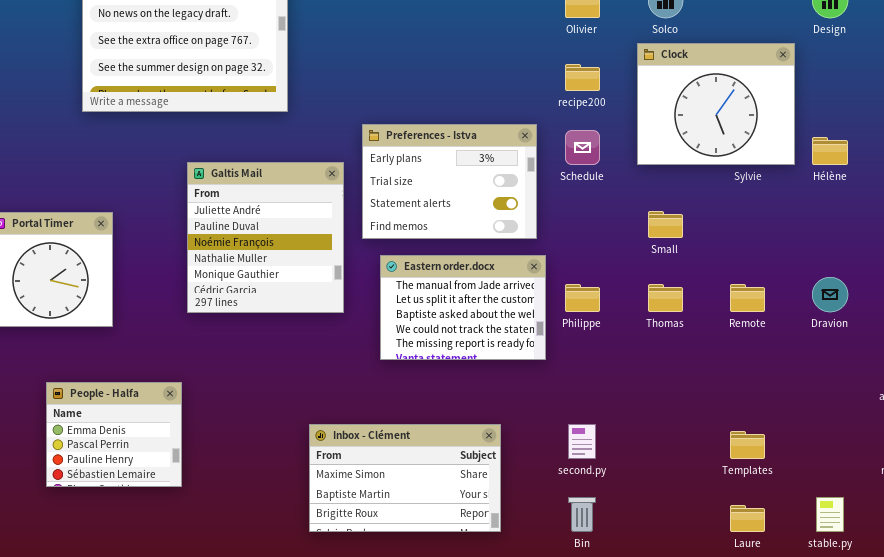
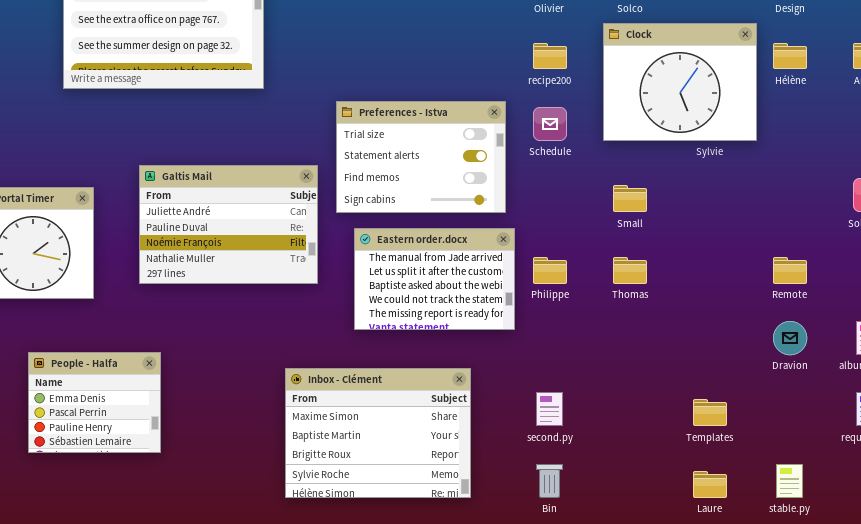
Preferences - Istva: [362,124,537,239] -> [336,101,506,213], scrolled down 1 row
Hélène: [812,137,848,165] -> [773,43,807,69], moved
Galtis Mail: [187,162,344,313] -> [139,165,318,284], resized
Dravion: [812,277,848,312] -> [773,321,807,355], moved
Remote: [730,284,765,312] -> [773,257,807,284], moved
Inbox - Clément: [309,424,501,532] -> [285,368,471,498], resized

